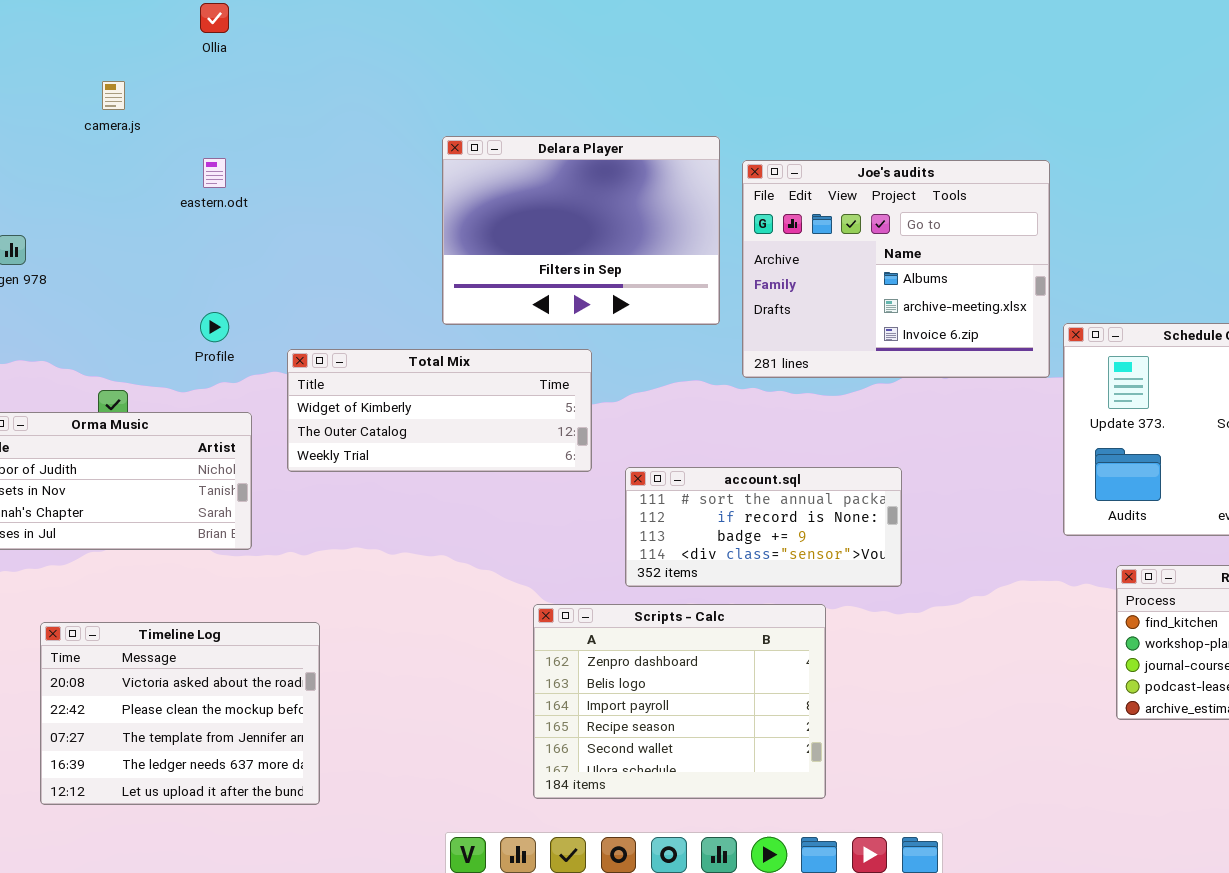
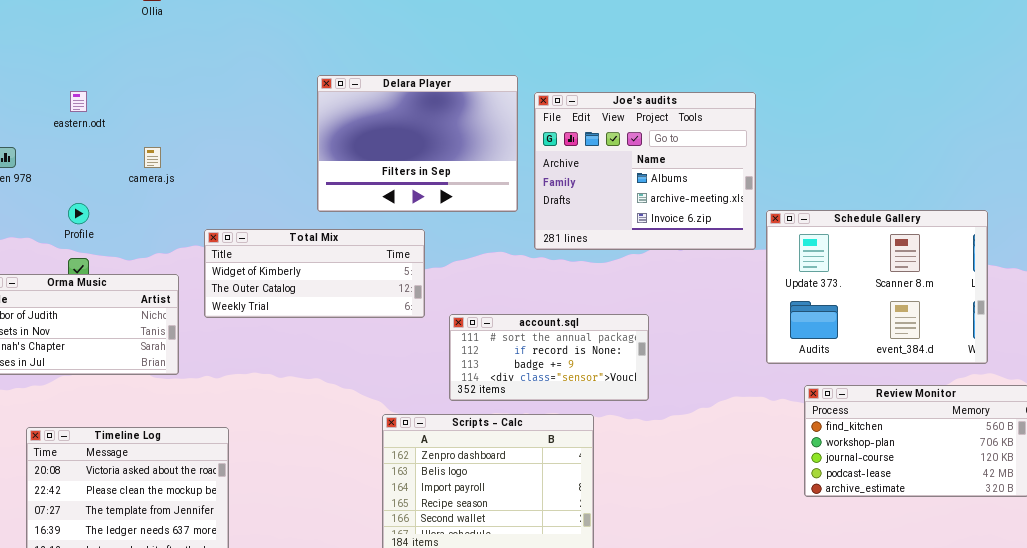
camera.js: [102,81,125,110] -> [144,147,161,168], moved
eastern.odt: [203,158,226,188] -> [70,91,87,112], moved
Profile: [200,312,229,342] -> [68,203,89,224], moved

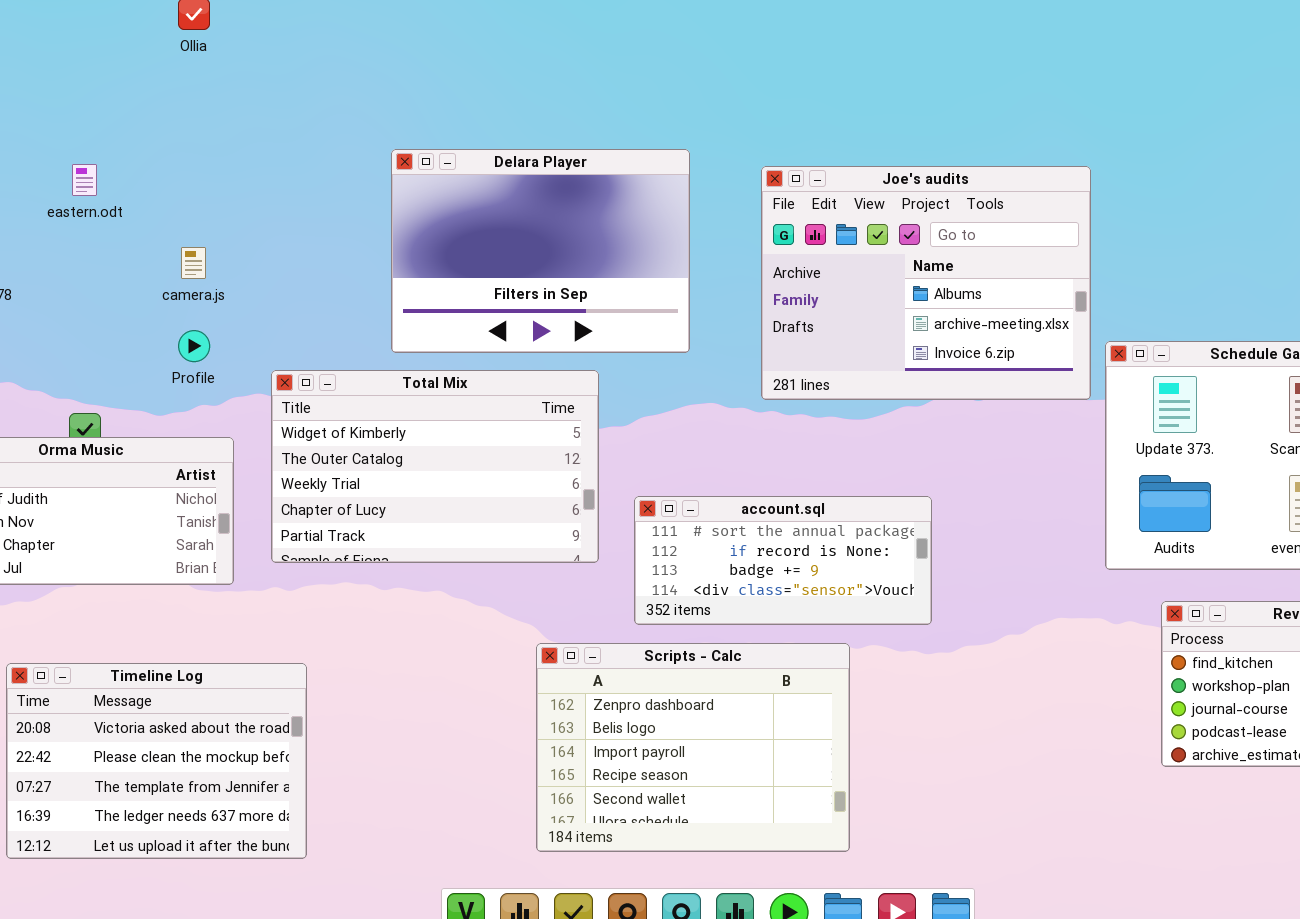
Delara Player: [317,75,518,212] -> [391,149,690,353], moved
Profile: [68,203,89,224] -> [178,330,210,362], moved
Total Mix: [204,229,425,318] -> [271,370,599,563], resized

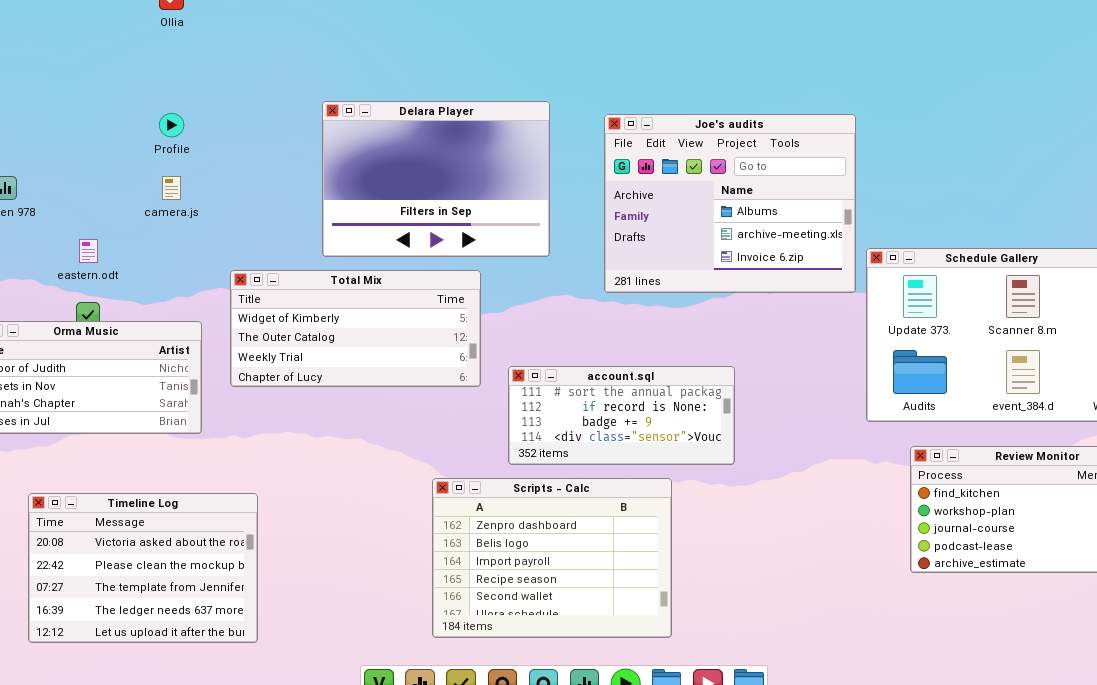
eastern.odt: [72,164,97,196] -> [79,239,98,263], moved
Profile: [178,330,210,362] -> [159,113,184,137], moved
Total Mix: [271,370,599,563] -> [230,270,481,387], resized

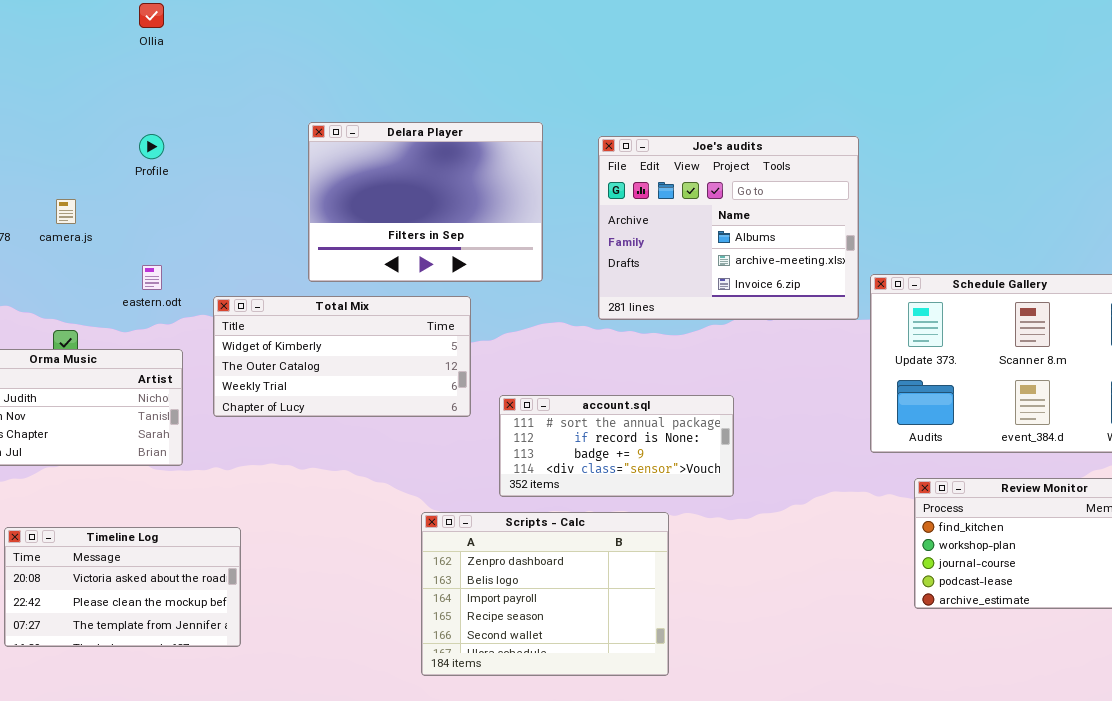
camera.js: [162,176,181,200] -> [56,199,76,224], moved
eastern.odt: [79,239,98,263] -> [142,265,162,290], moved
Timeline Log: [28,493,258,643] -> [4,527,241,647], resized

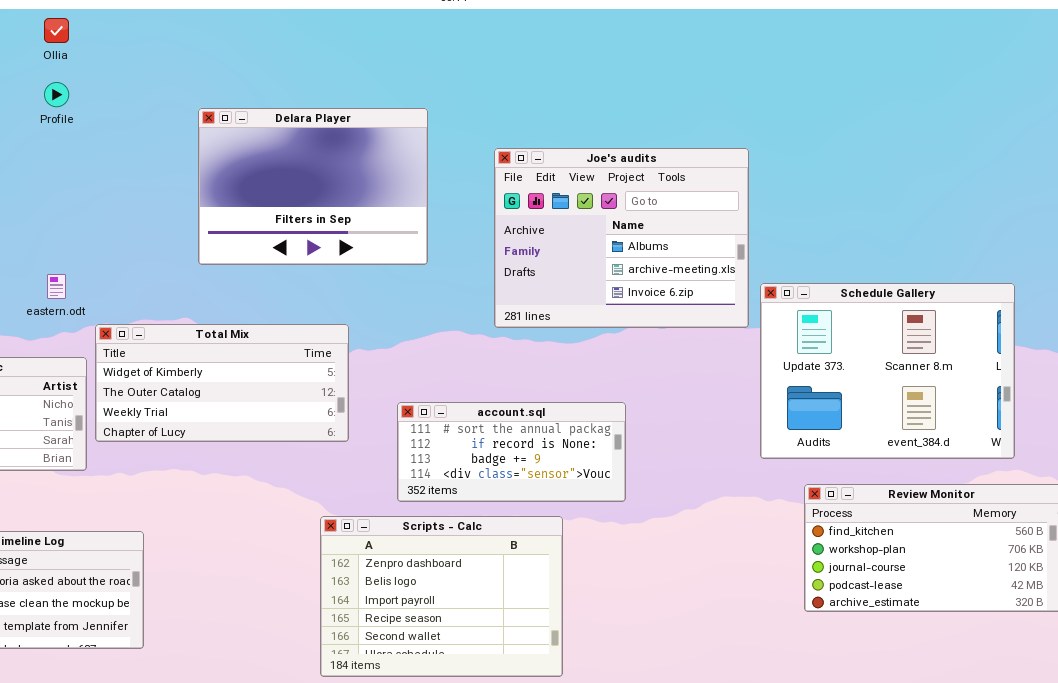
Delara Player: [308,122,543,282] -> [198,108,428,265], moved
Profile: [139,134,164,159] -> [44,82,69,107], moved
Total Mix: [213,296,471,417] -> [95,324,349,442], moved

